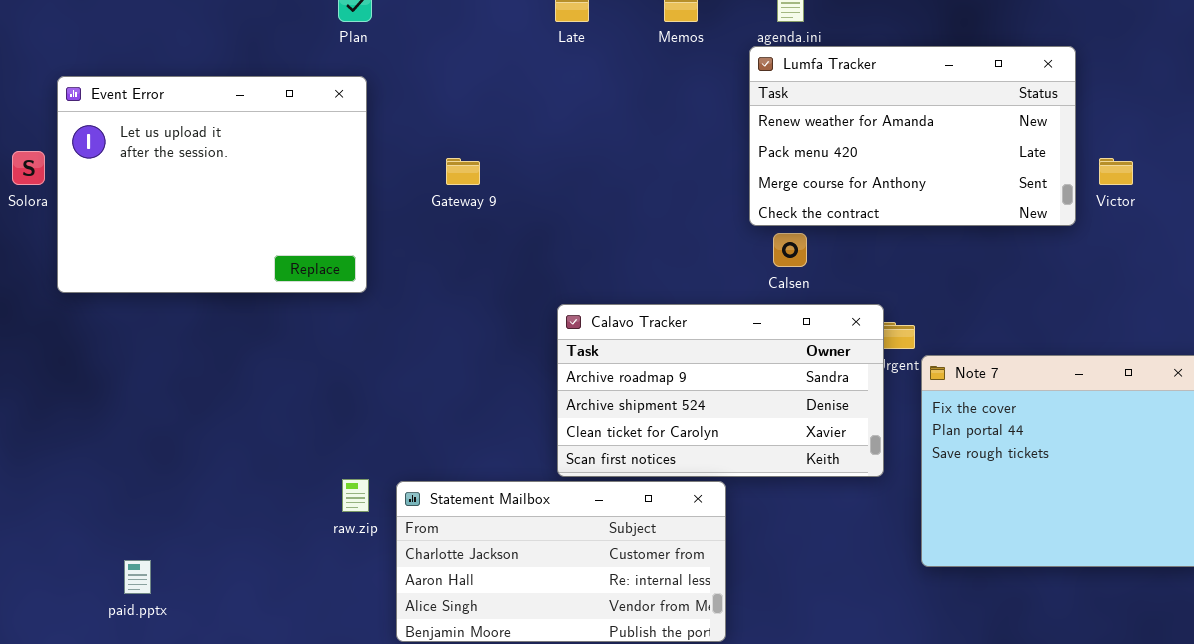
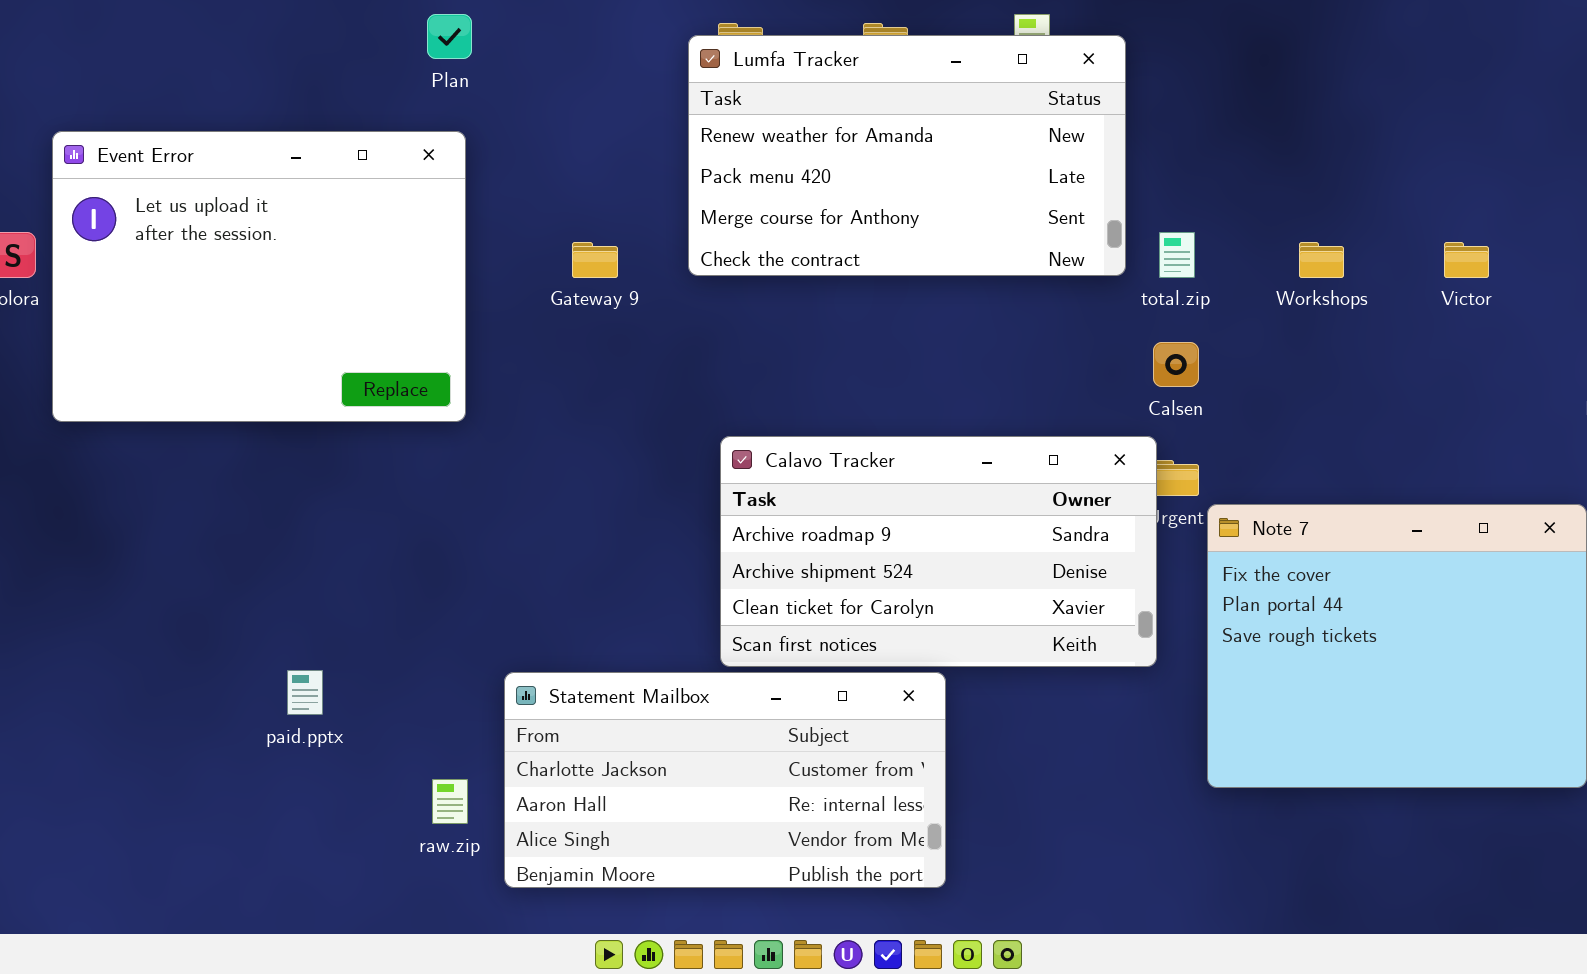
Lumfa Tracker: [749,46,1076,226] -> [688,35,1126,276], moved
Calsen: [773,233,807,267] -> [1153,342,1199,387], moved
raw.zip: [342,479,369,512] -> [432,779,468,824], moved
paid.pptx: [124,560,151,594] -> [287,670,323,715], moved

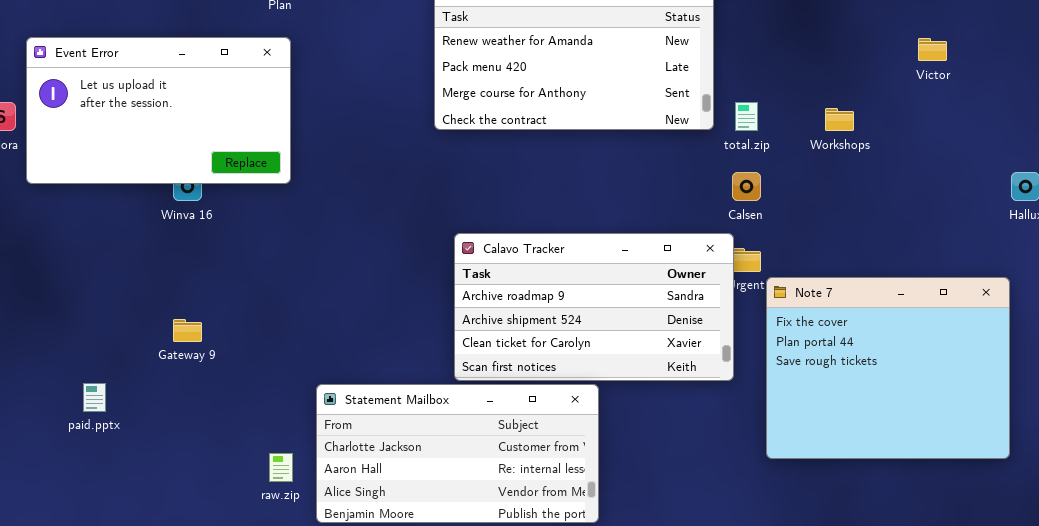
Event Error: [52,131,466,422] -> [26,37,291,184], resized
Gateway 9: [572,242,618,278] -> [173,319,202,342], moved
Victor: [1444,242,1489,278] -> [918,38,947,61], moved
paid.pptx: [287,670,323,715] -> [83,383,106,412], moved

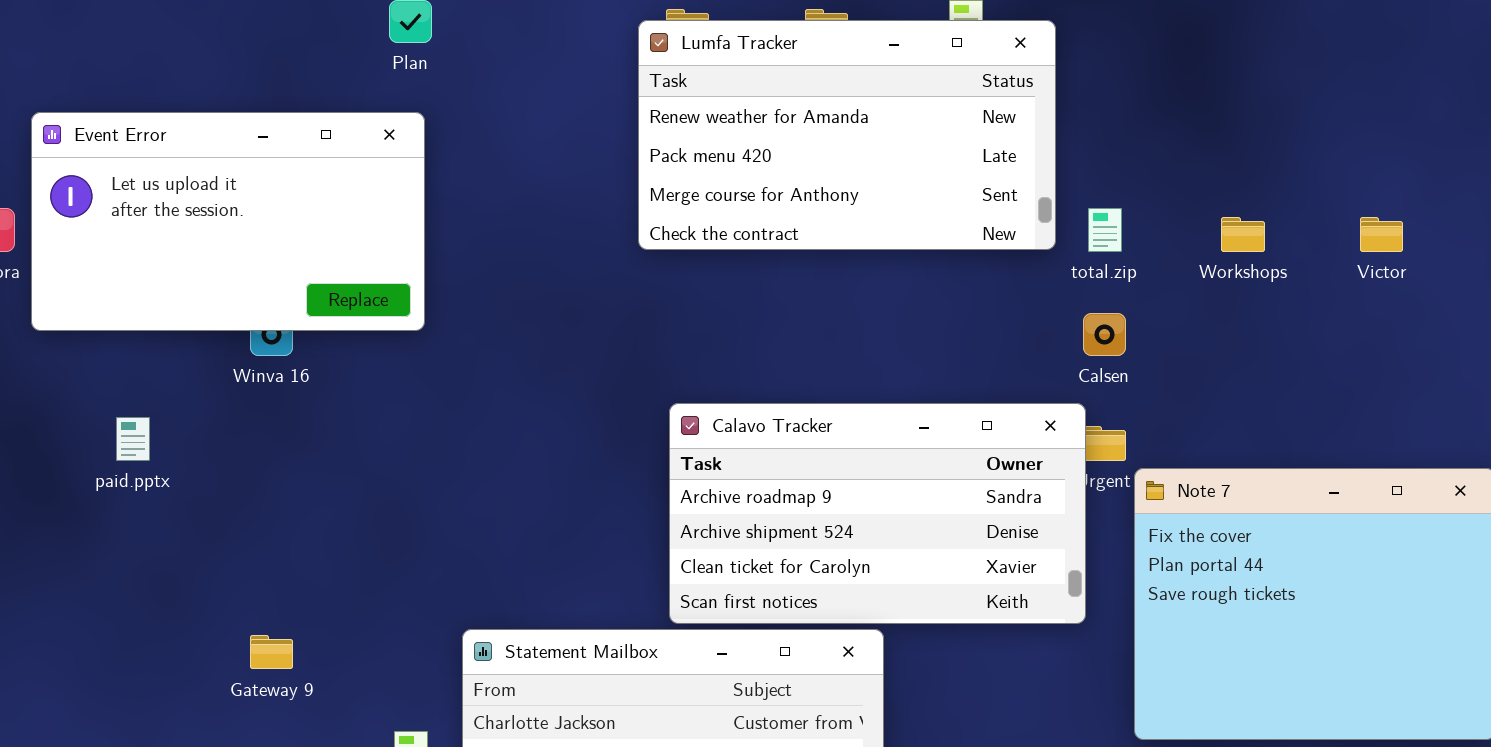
Victor: [918,38,947,61] -> [1360,217,1403,252], moved
Gateway 9: [173,319,202,342] -> [250,635,293,669], moved
paid.pptx: [83,383,106,412] -> [116,417,150,461], moved

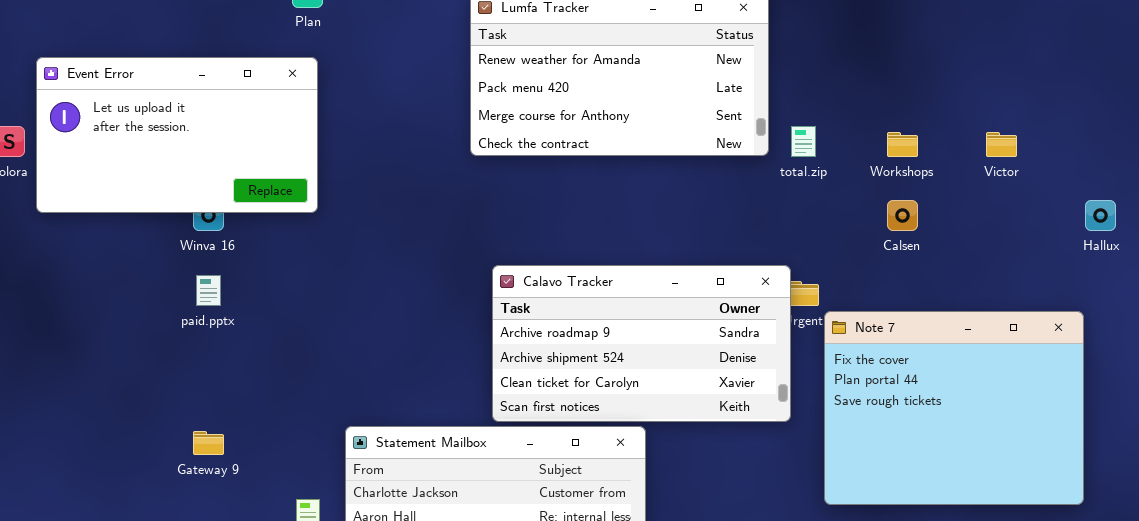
Calsen: [1083,313,1126,356] -> [887,200,918,231], moved
paid.pptx: [116,417,150,461] -> [196,275,221,306], moved

